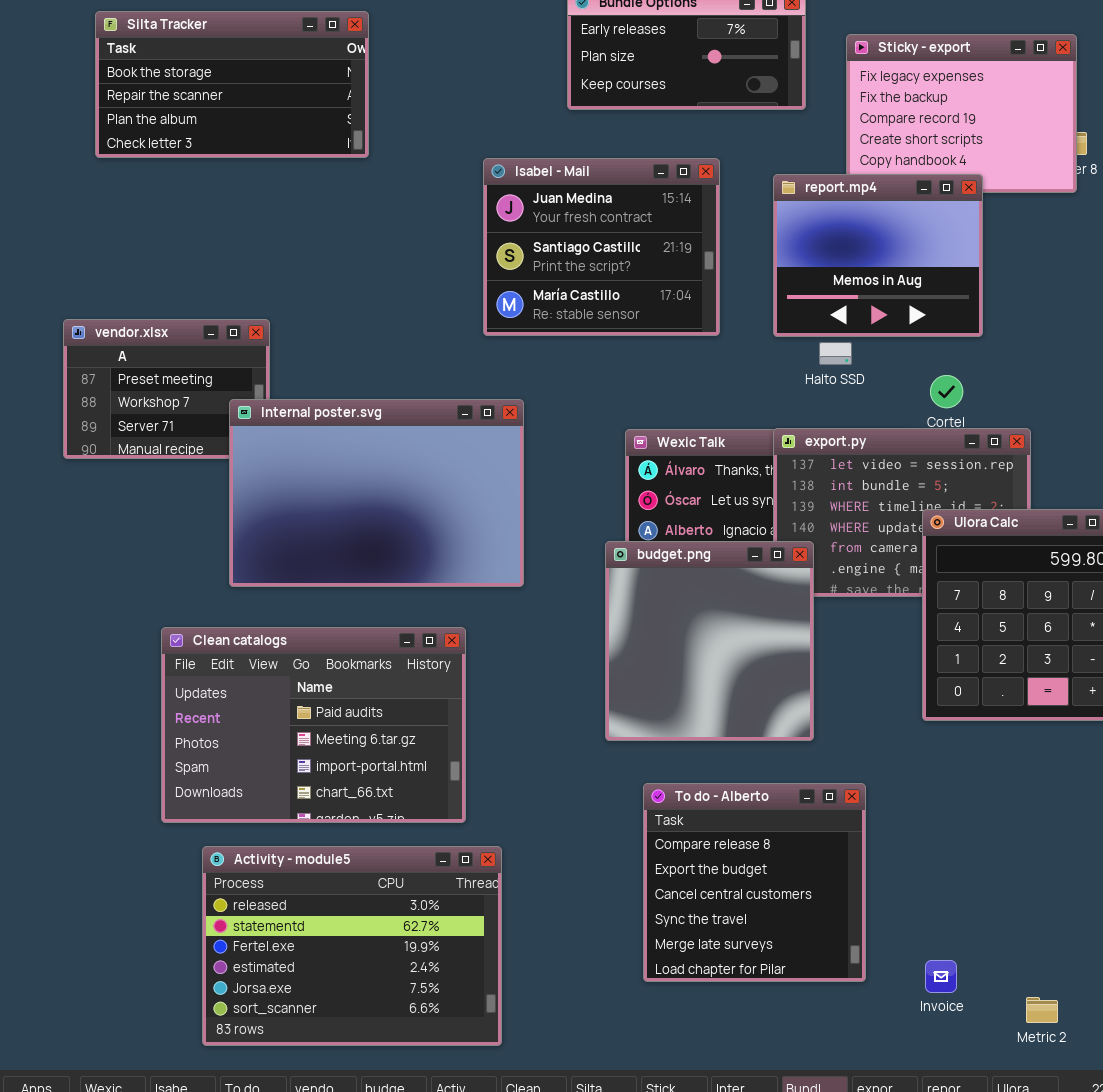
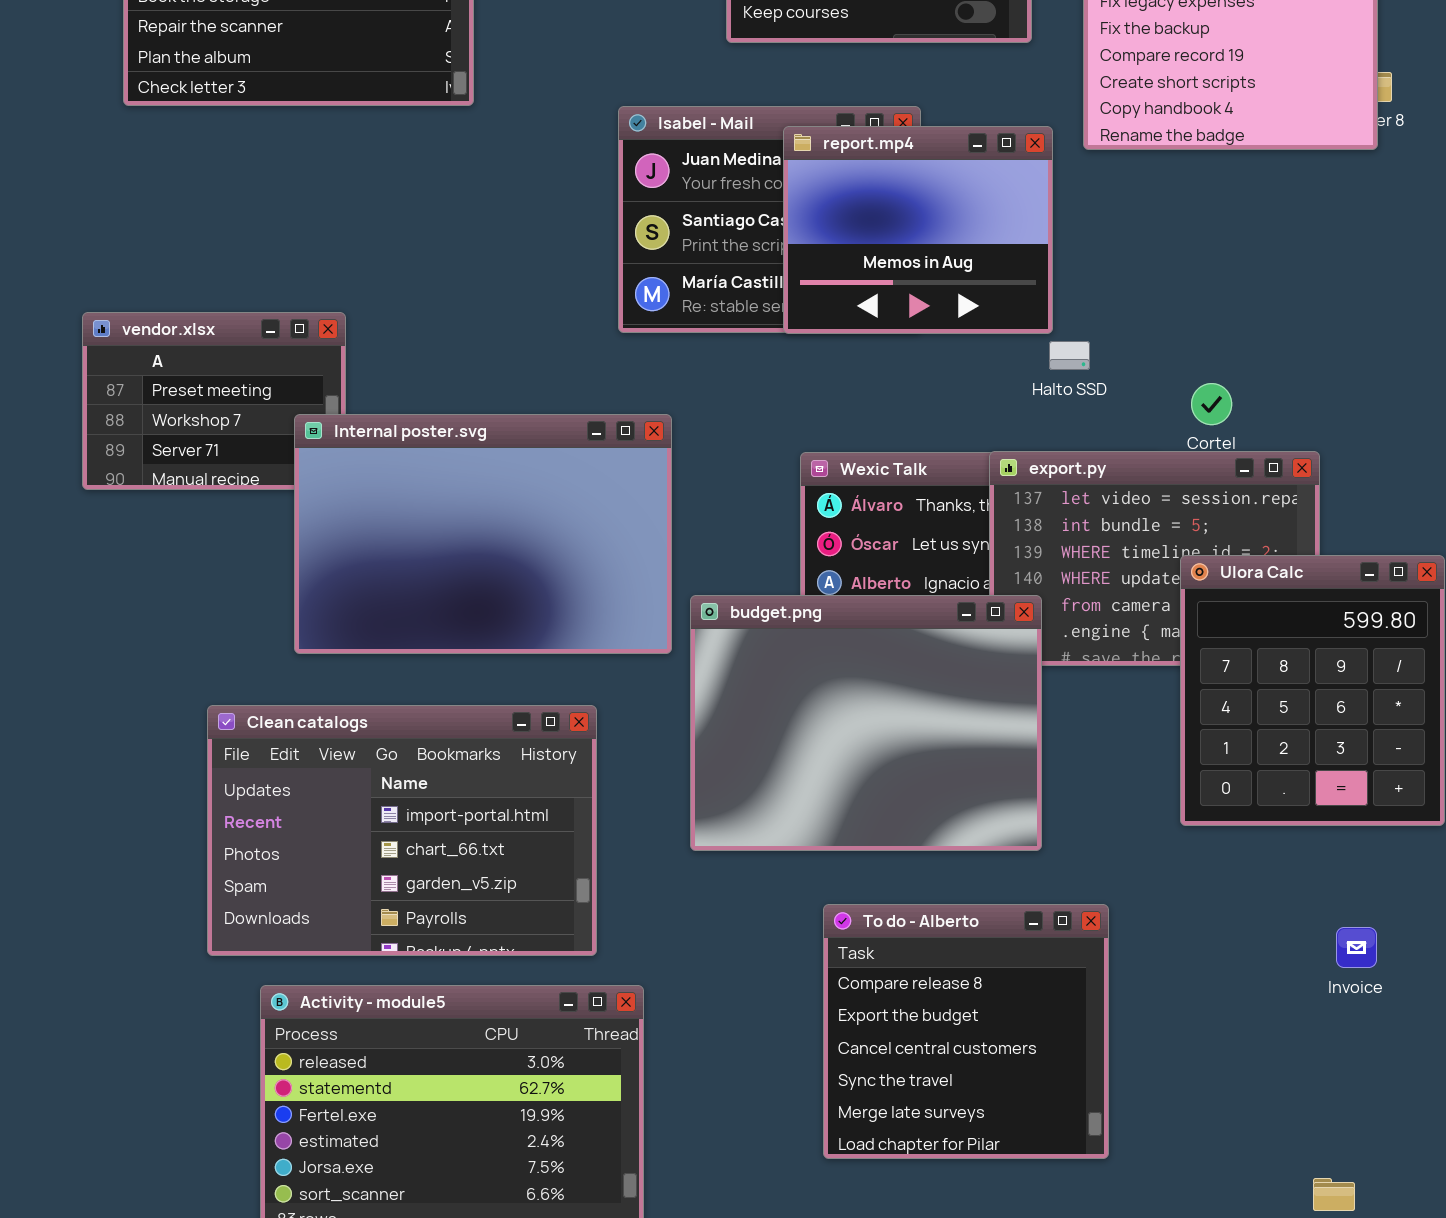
report.mp4: [773,174,983,337] -> [783,126,1053,334], moved
budget.png: [605,541,814,741] -> [690,595,1042,851], resized
Clean catalogs: [161,627,466,823] -> [207,705,597,956], scrolled down 2 rows
Invoice: [925,960,957,993] -> [1336,927,1377,968], moved

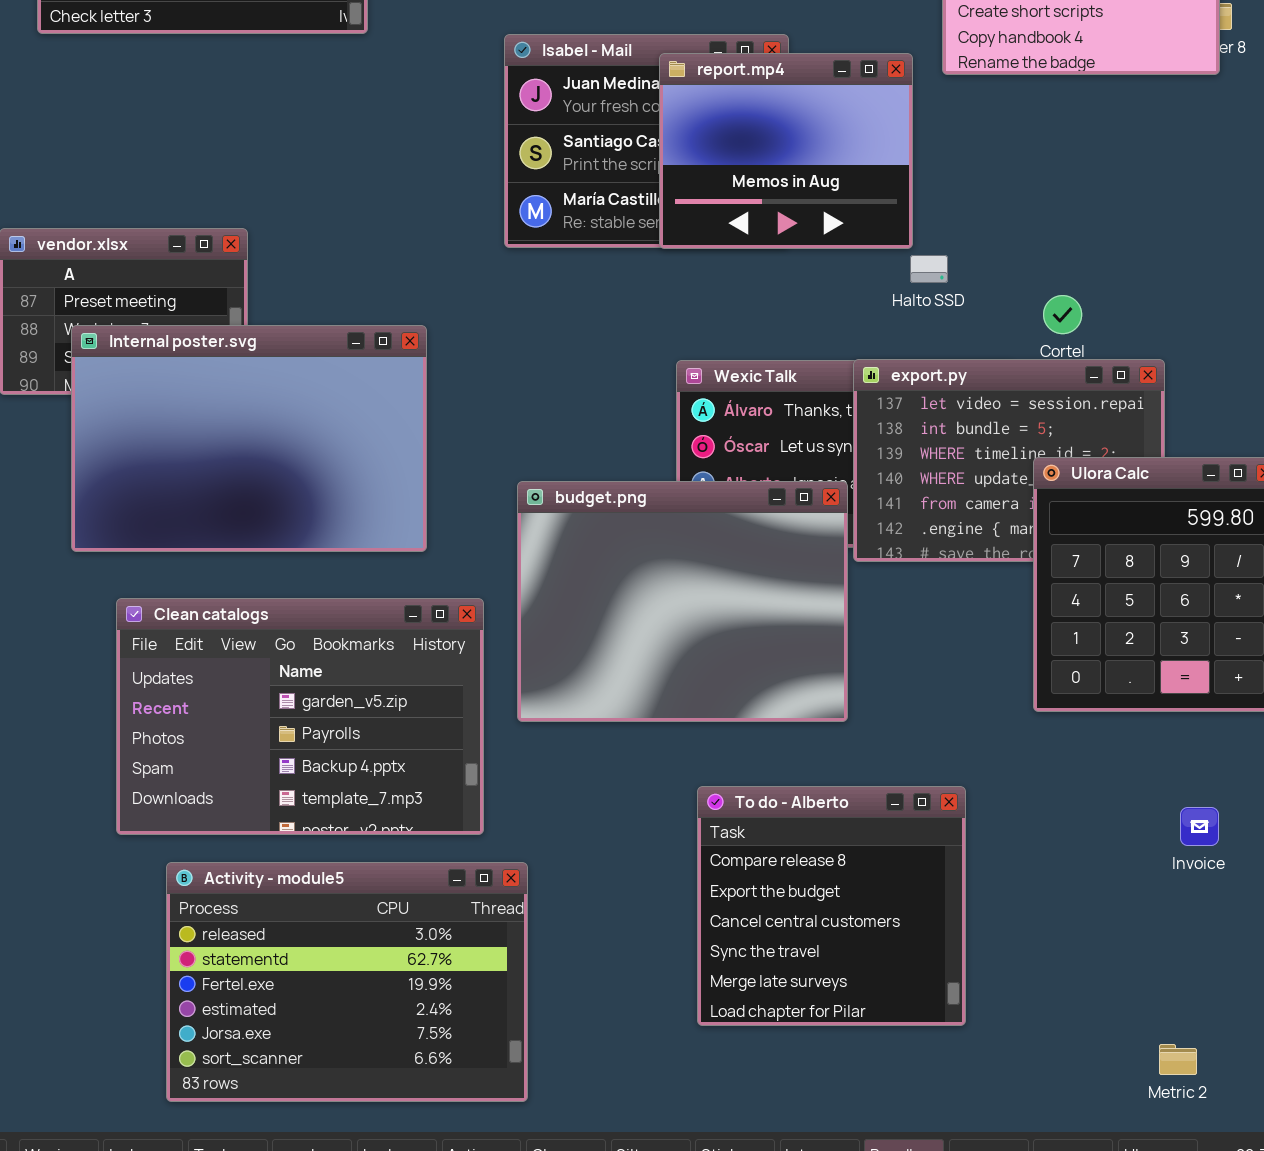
Internal poster.svg: [294,414,672,654] -> [71,325,427,552], moved
budget.png: [690,595,1042,851] -> [517,481,848,722], moved
Clean catalogs: [207,705,597,956] -> [116,598,484,835], scrolled down 2 rows

